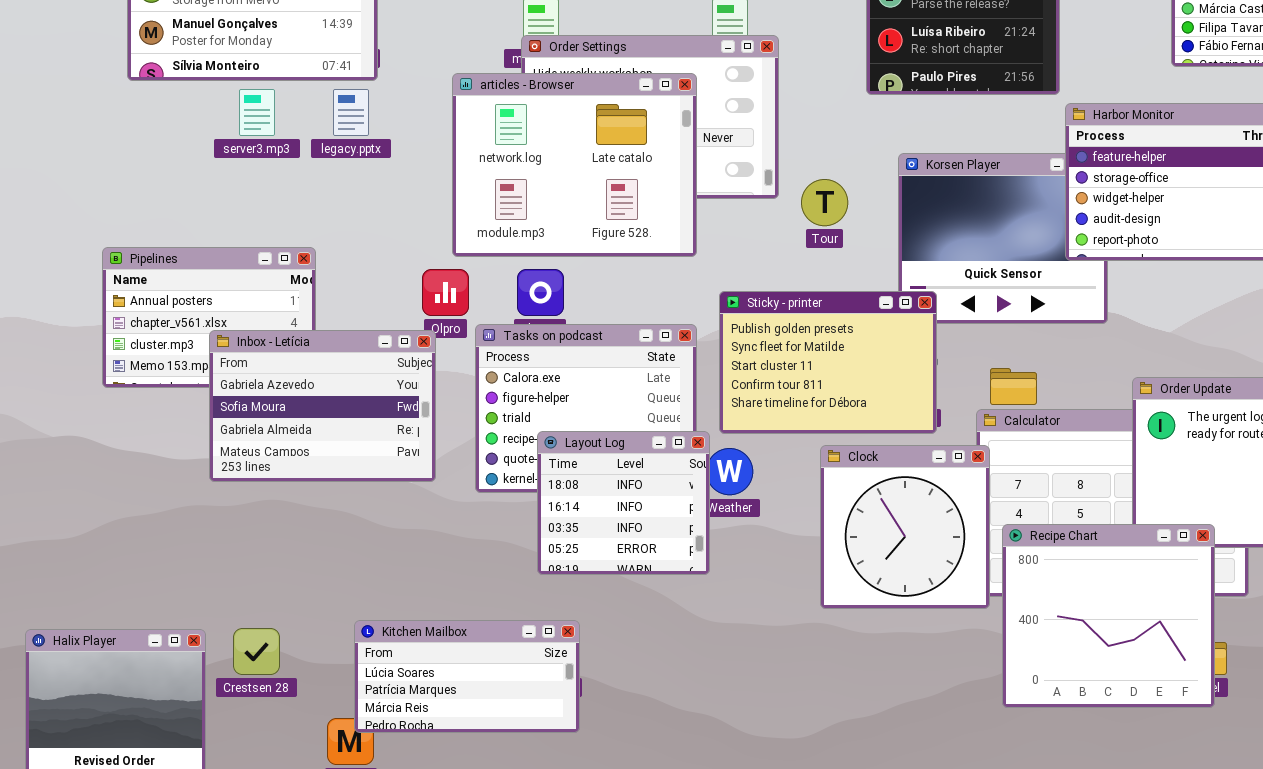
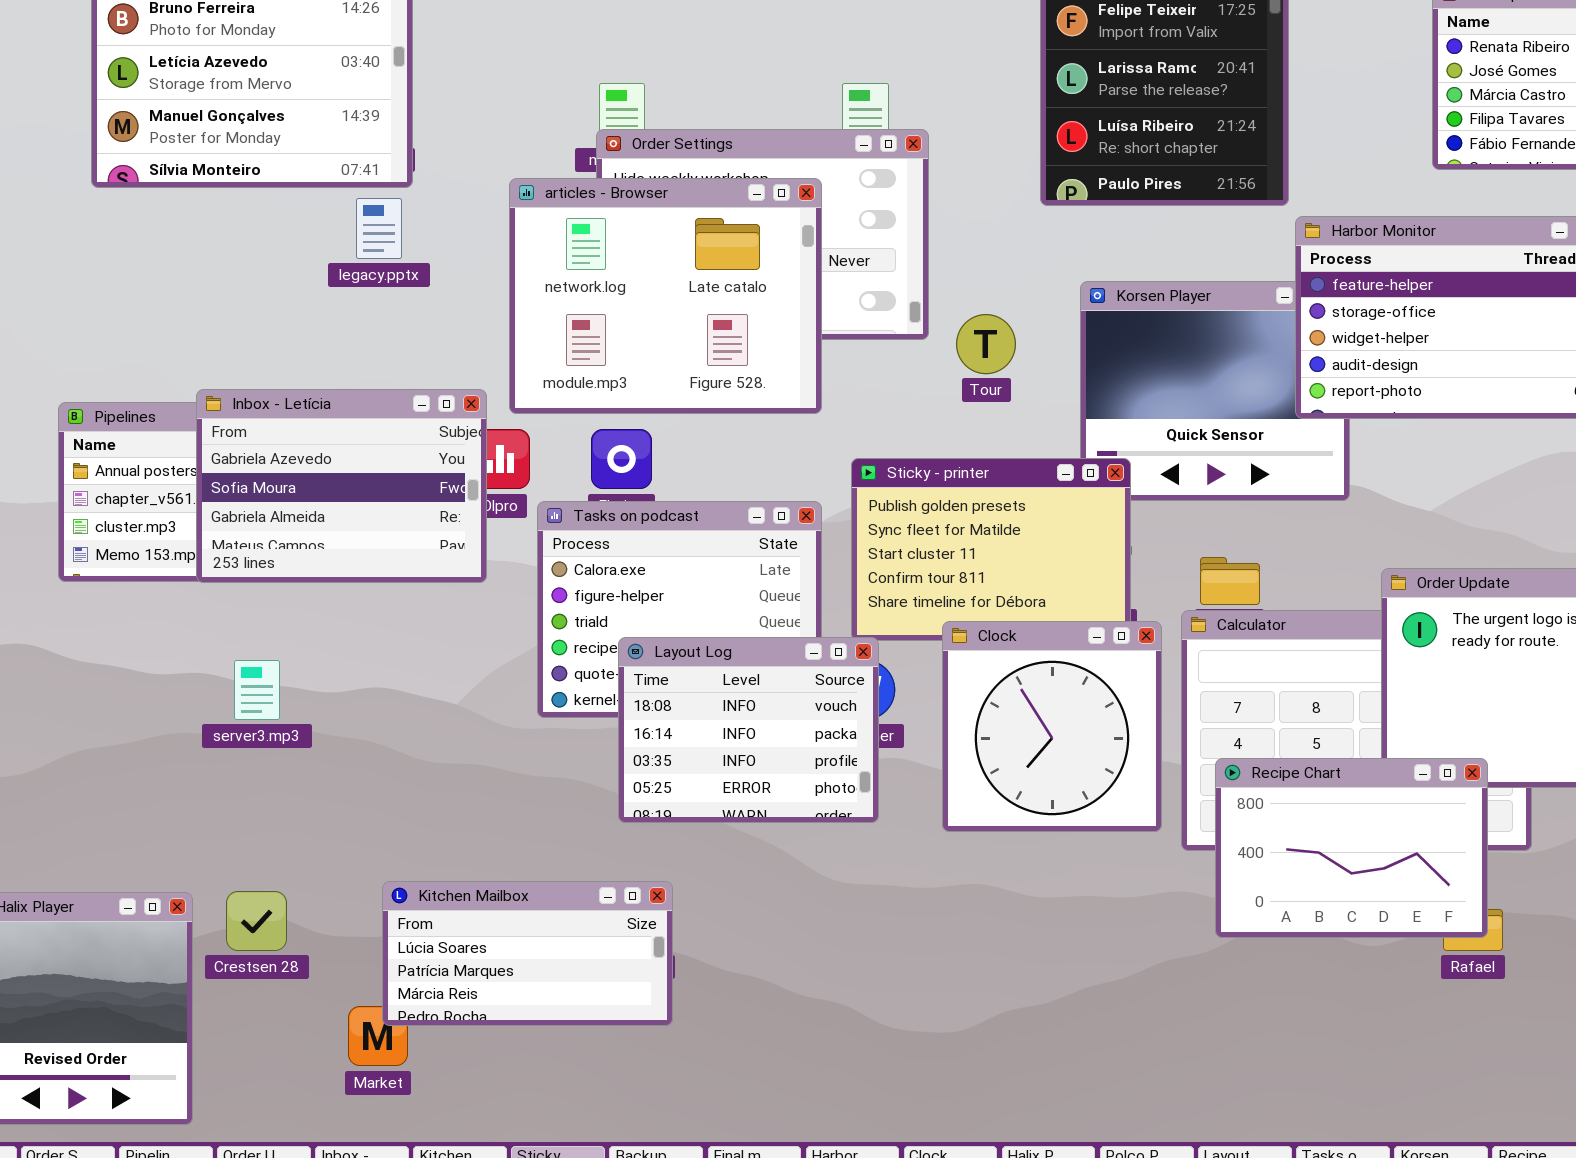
server3.mp3: [239,89,275,136] -> [234,660,280,720], moved
Inbox - Letícia: [209,330,436,482] -> [196,389,487,583], moved
Layout Log: [537,431,710,575] -> [618,637,879,823], resized
Clock: [820,445,990,609] -> [942,621,1162,832], moved
Recipe Chart: [1002,524,1215,708] -> [1215,758,1488,938], resized

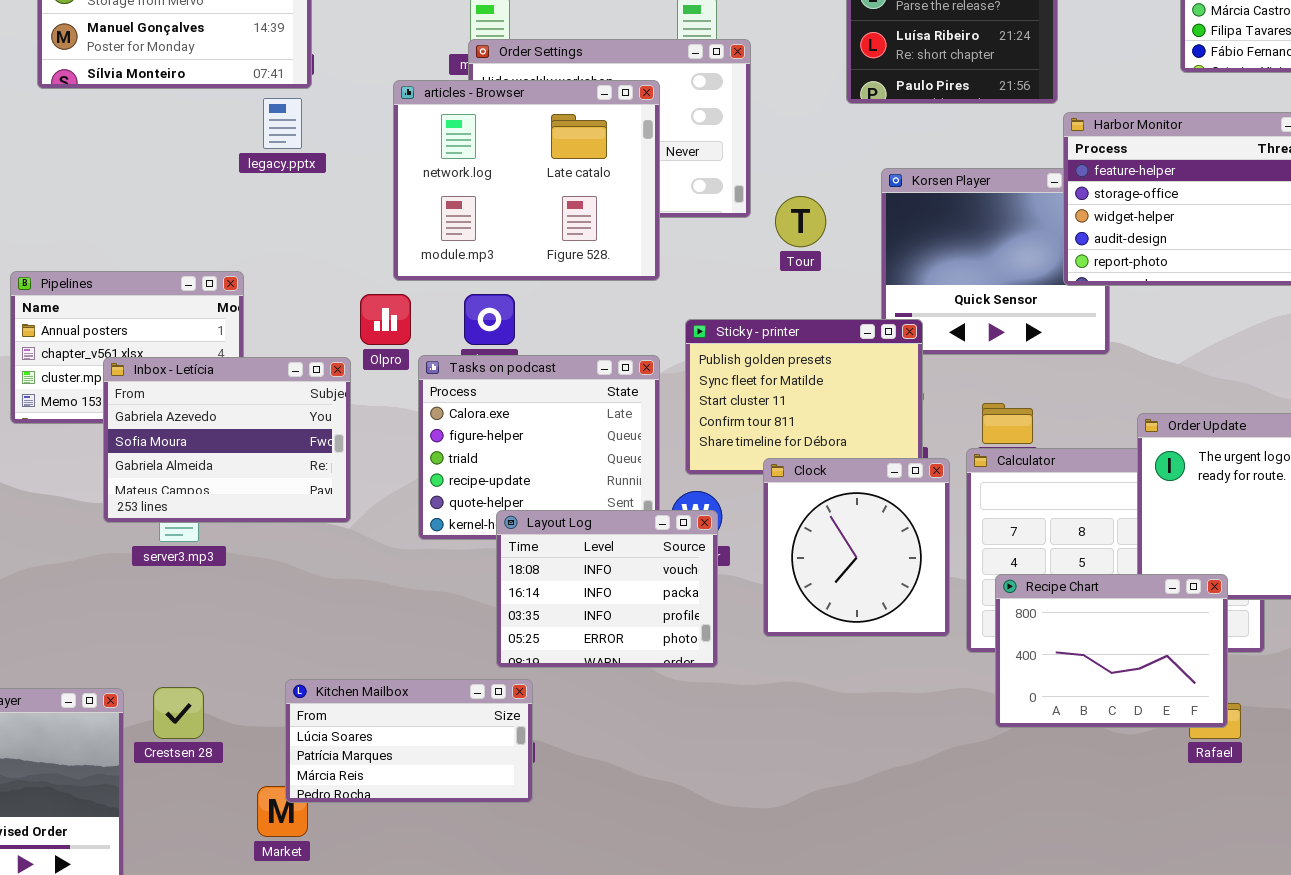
Inbox - Letícia: [196,389,487,583] -> [103,357,351,523], moved
Layout Log: [618,637,879,823] -> [496,510,718,668], moved

